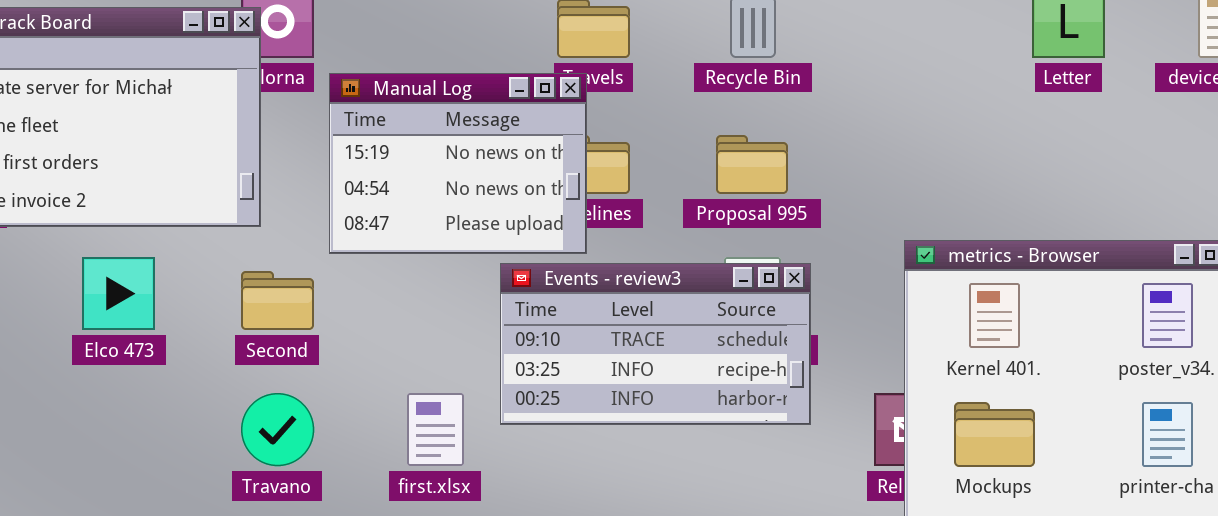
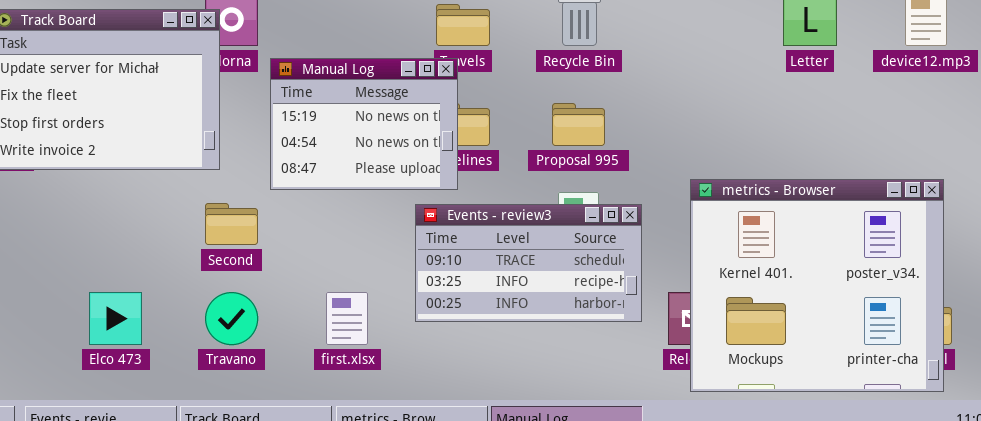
Elco 473: [82,257,155,330] -> [89,292,142,345], moved
Events - review3: [500,263,811,425] -> [415,204,642,322], moved

